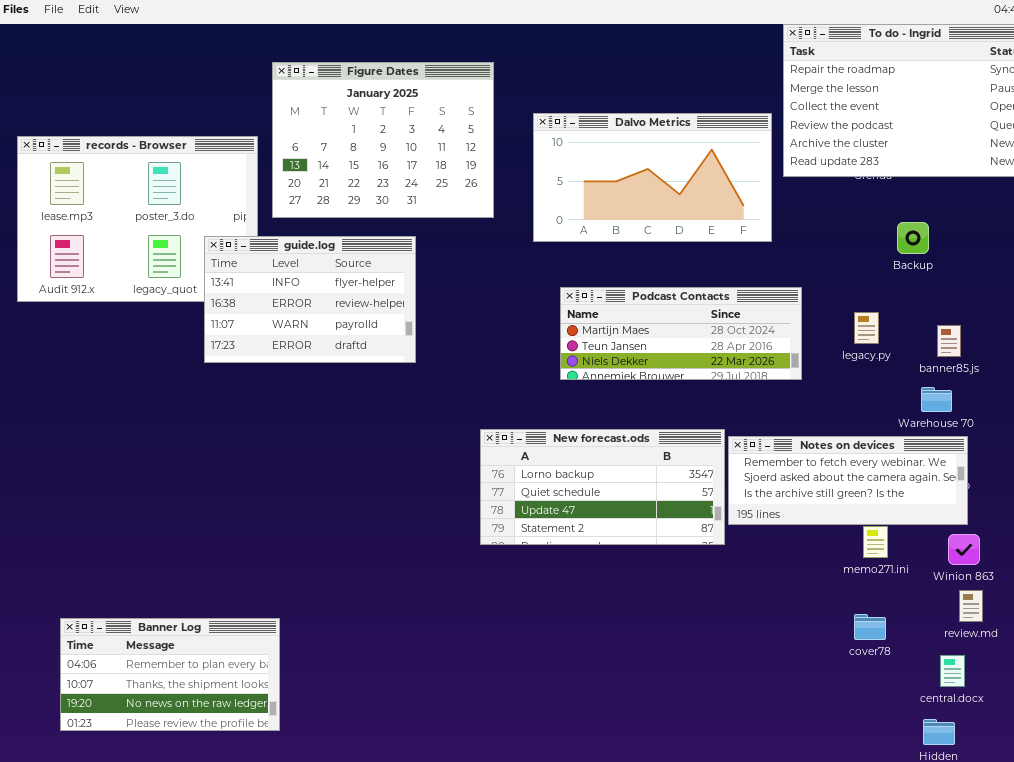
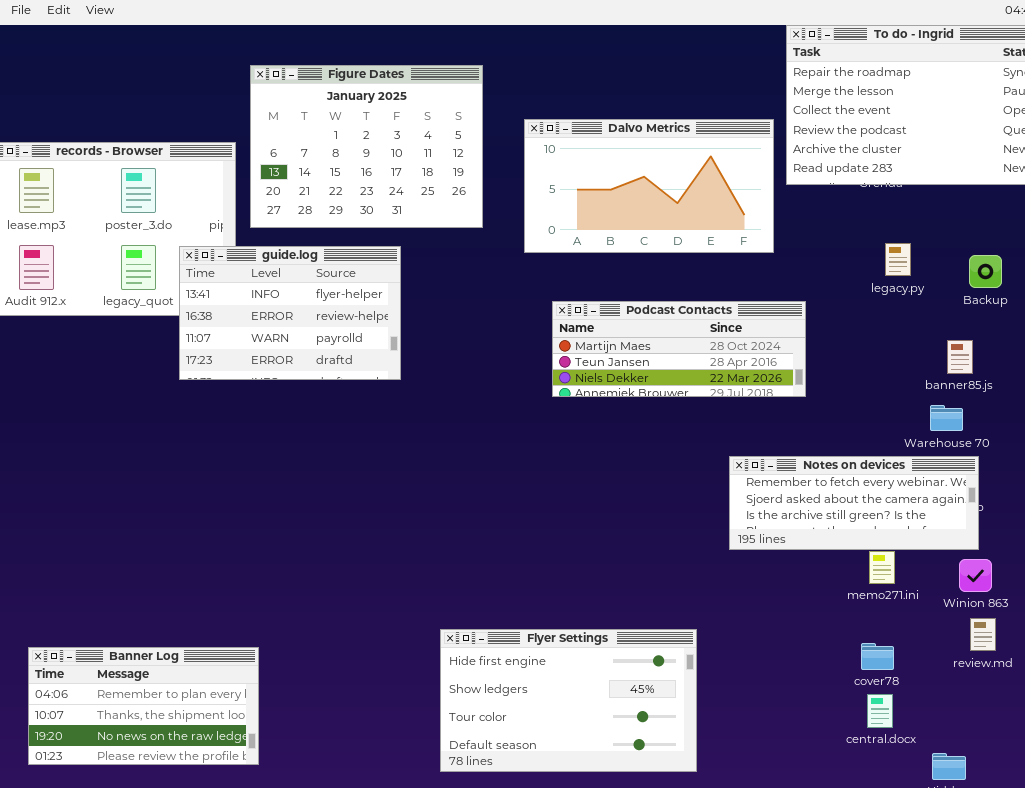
Backup: [897,222,929,254] -> [969,255,1002,288], moved
legacy.py: [854,312,879,344] -> [885,243,911,276], moved
New forecast.ods: [480,429,725,545] -> none, closed
Flyer Settings: none -> [440,629,697,772], opened
central.docx: [940,655,965,687] -> [867,694,893,728], moved

